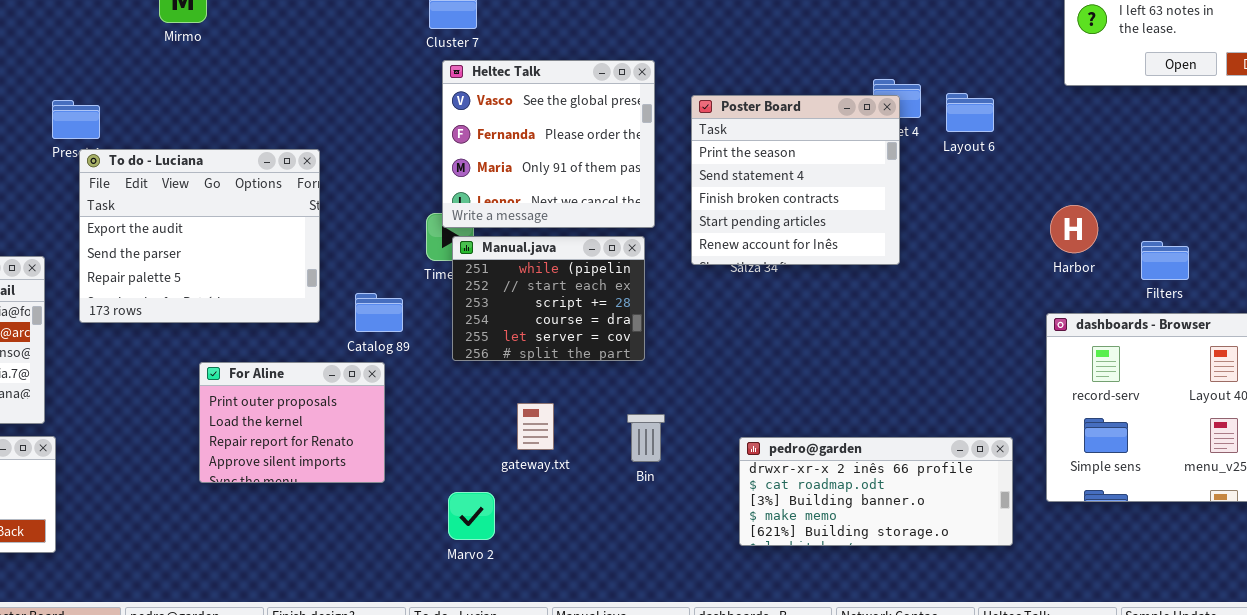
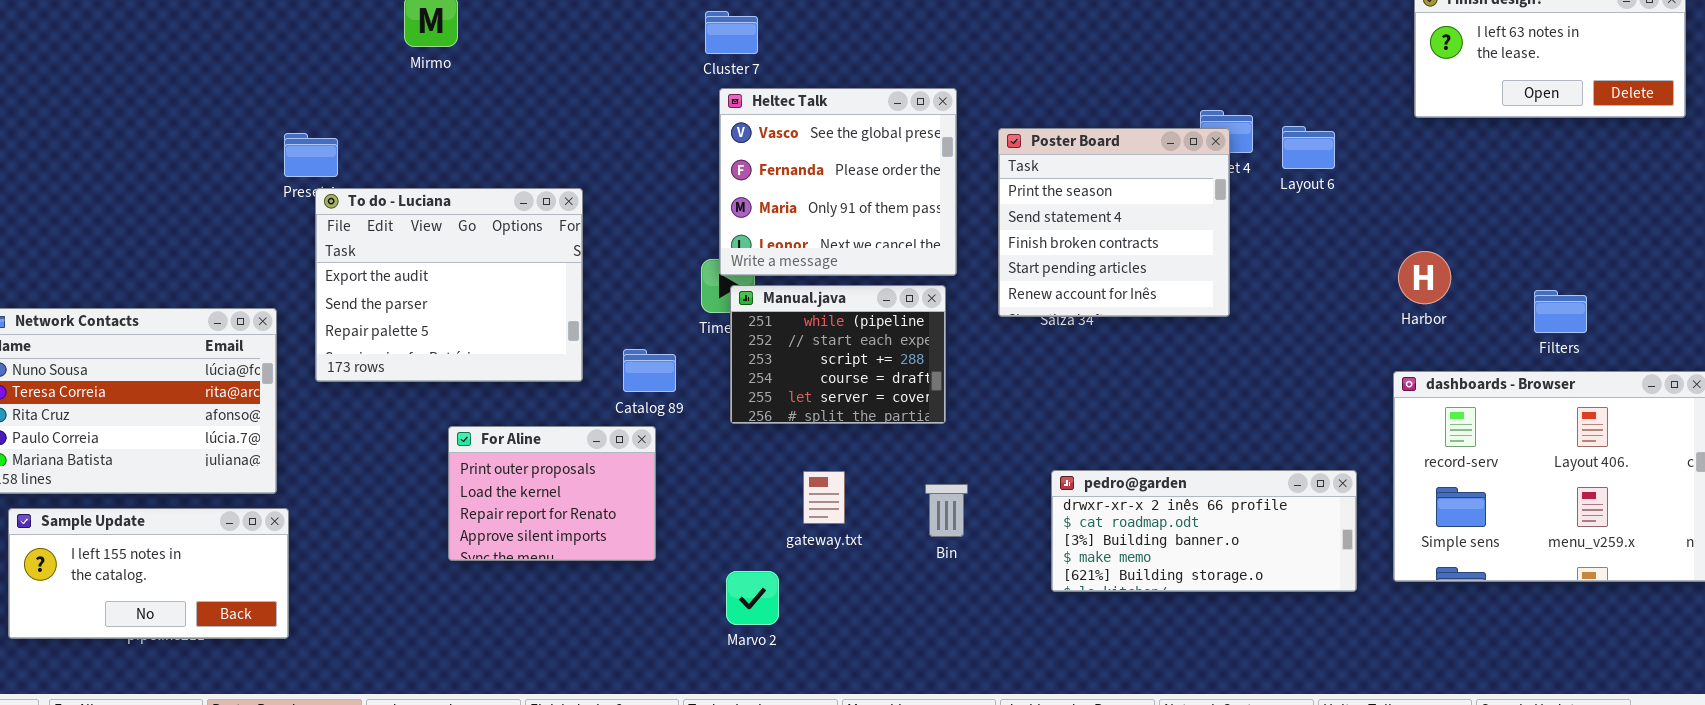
Filters: [1141,241,1189,280] -> [1534,290,1587,333], moved
pedro@garden: [739,437,1013,546] -> [1051,470,1357,592], moved

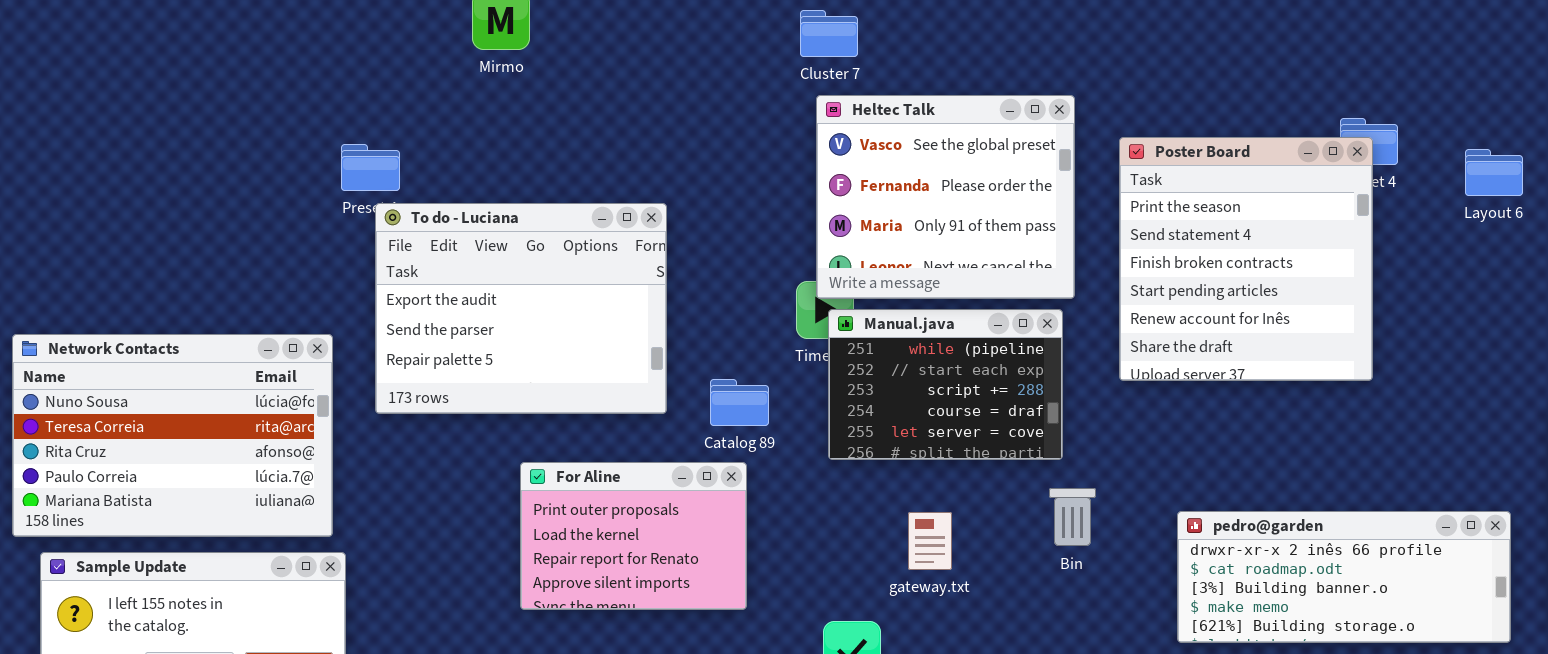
Layout 6: [1282,126,1335,169] -> [1465,149,1523,196], moved
Poster Board: [998,128,1230,317] -> [1119,137,1373,381], resized
Bin: [925,484,968,537] -> [1049,488,1096,546], moved

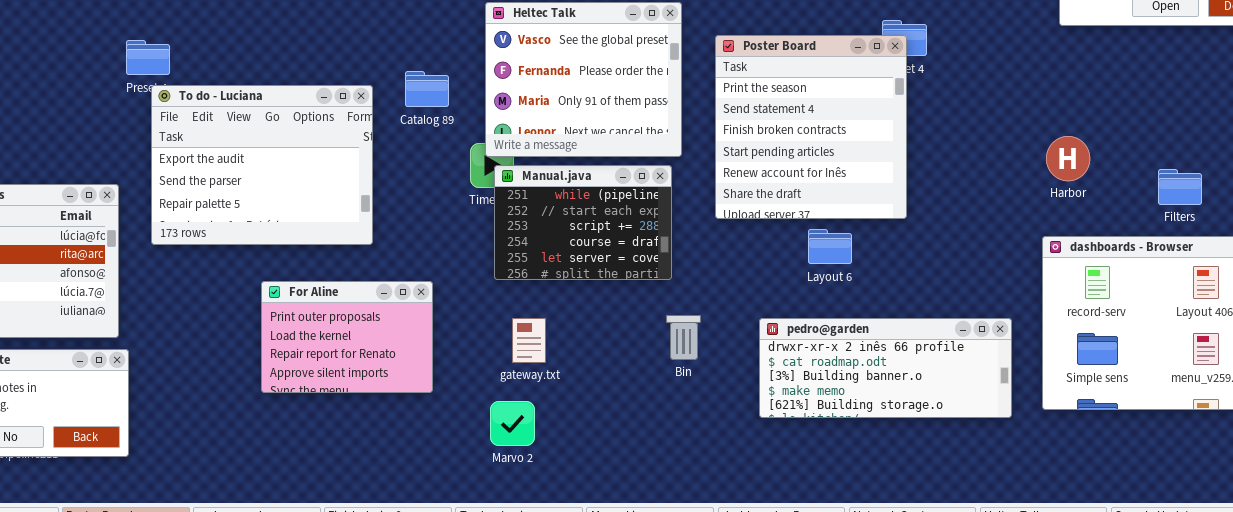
Layout 6: [1465,149,1523,196] -> [808,229,852,264], moved
Catalog 89: [710,379,769,426] -> [405,71,449,107], moved
Bin: [1049,488,1096,546] -> [666,315,701,360], moved
gateway.txt: [908,512,952,570] -> [512,318,546,363], moved

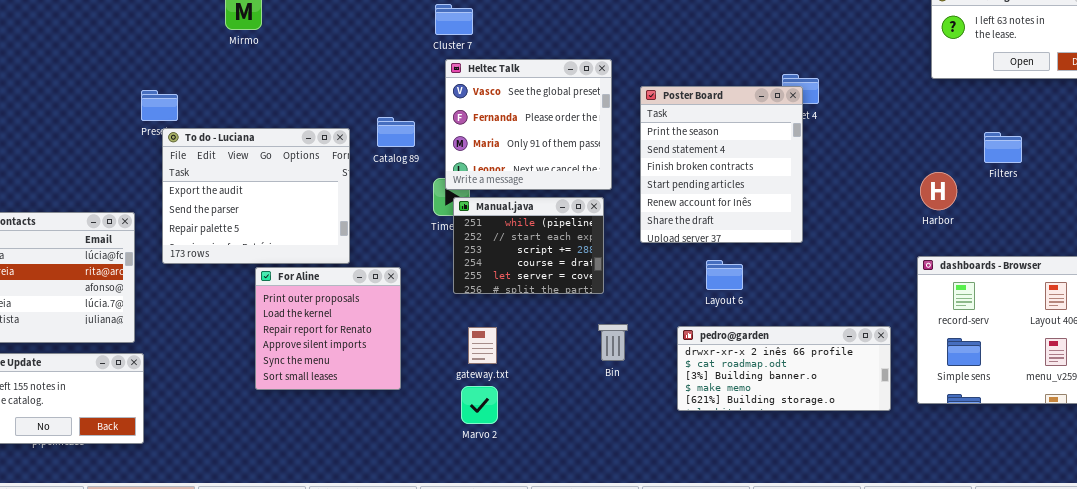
Filters: [1158,169,1202,205] -> [984,132,1022,163], moved
Layout 6: [808,229,852,264] -> [706,260,743,290], moved
For Aline: [261,281,433,393] -> [255,267,401,390], resized
Marvo 2: [490,401,535,446] -> [461,386,498,424], moved

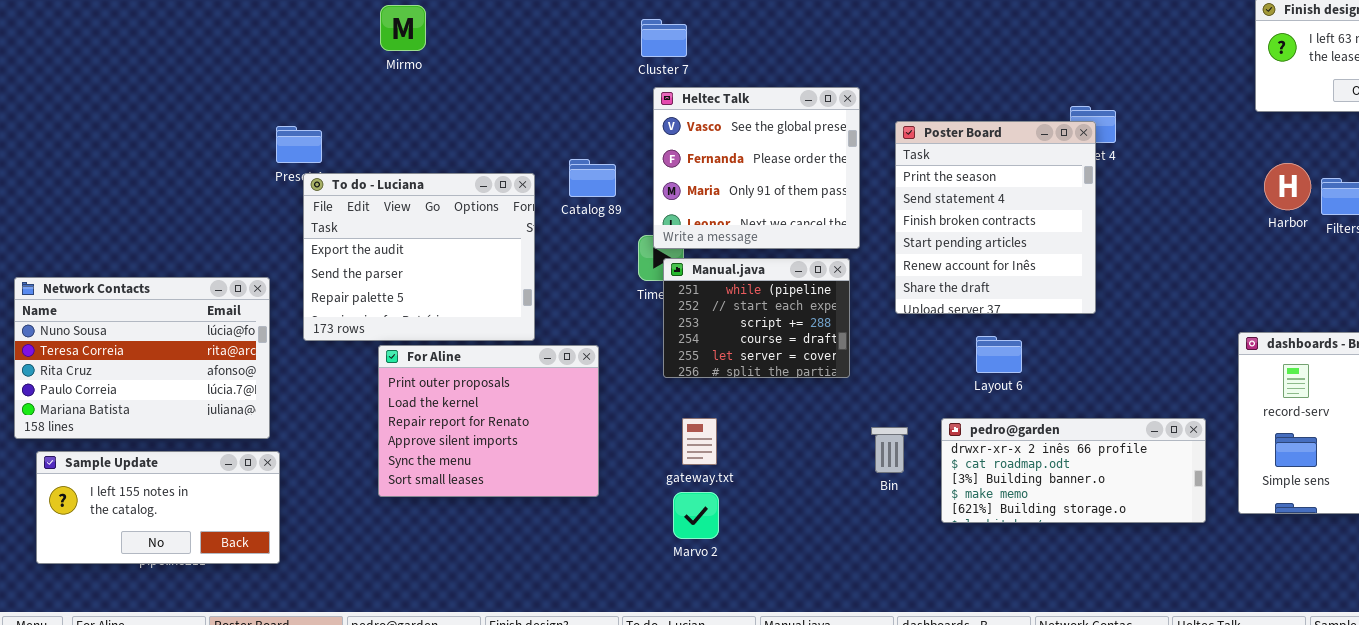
Harbor: [920,172,957,210] -> [1264,163,1311,210], moved
For Aline: [255,267,401,390] -> [378,345,599,497], resized
Bin: [598,324,628,361] -> [871,427,908,473], moved

